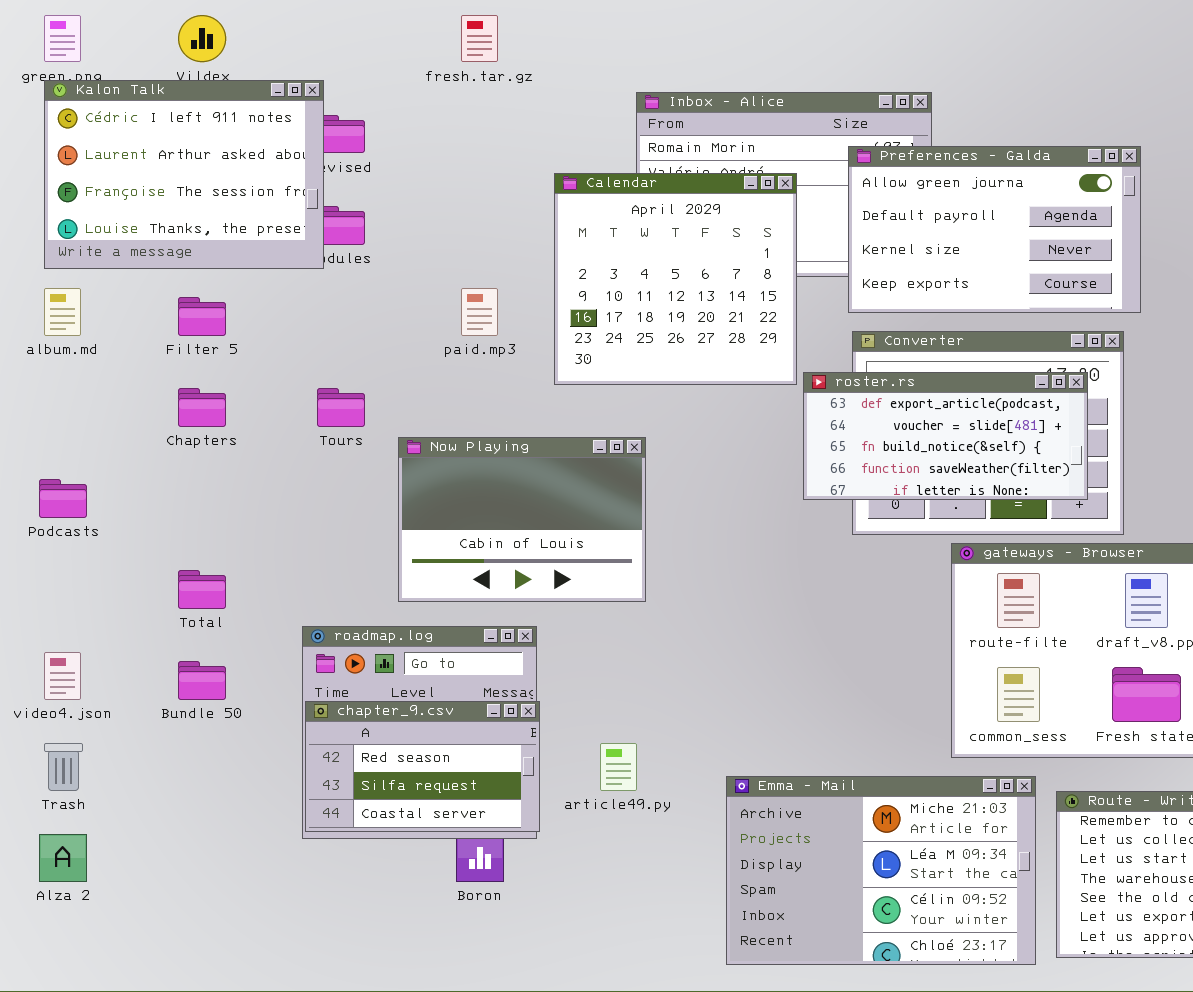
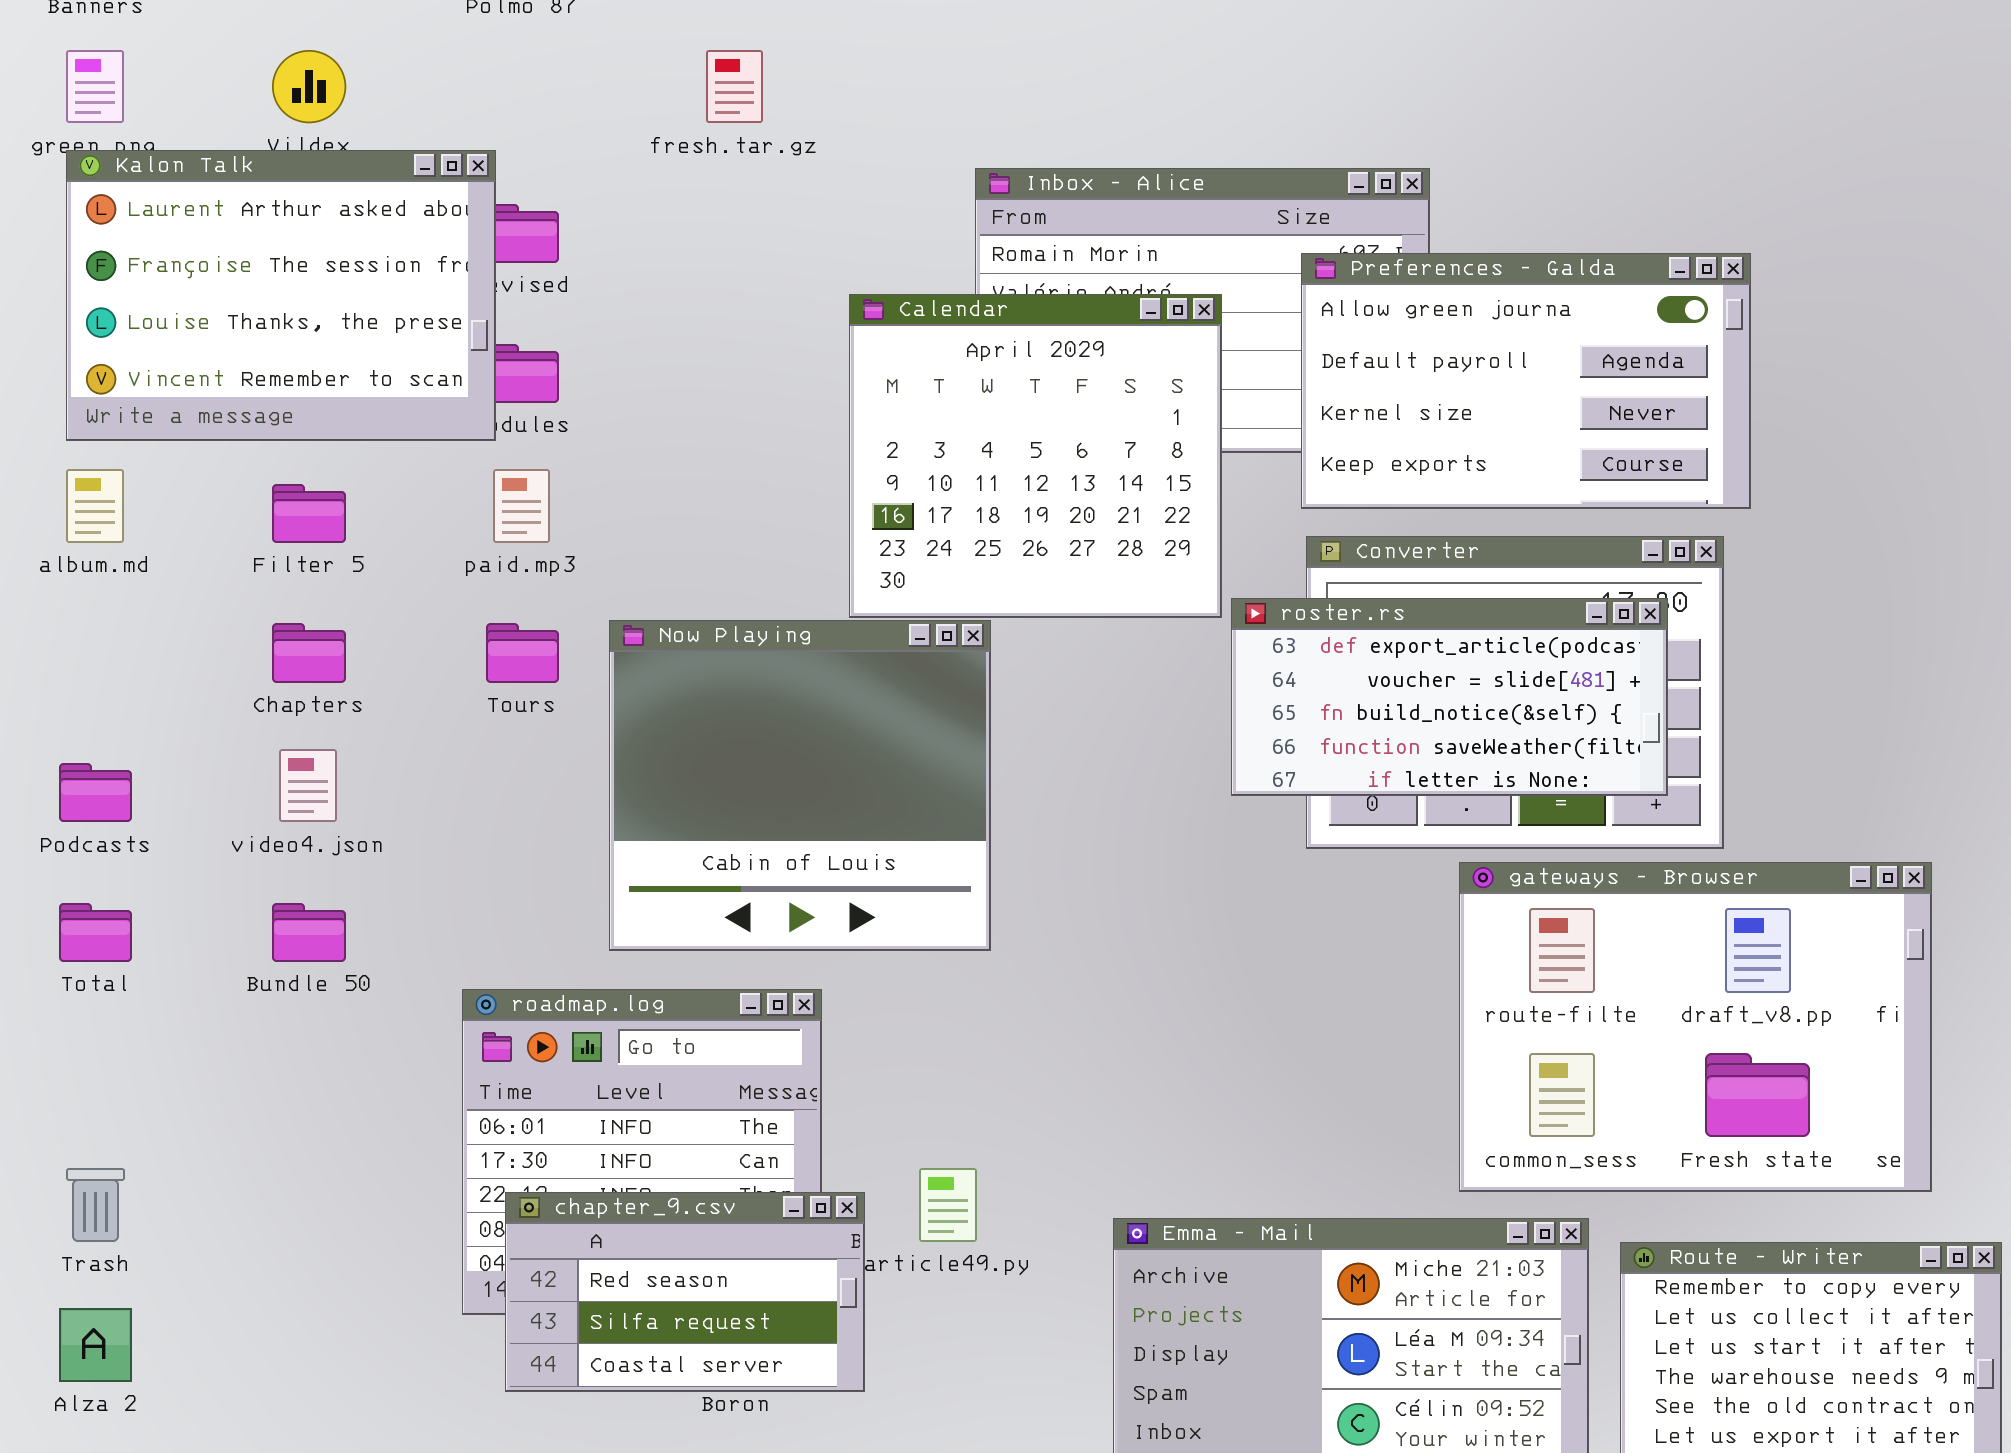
Kalon Talk: [44,80,324,269] -> [66,150,496,441], scrolled down 1 row
paid.mp3: [461,288,498,336] -> [493,469,550,543], moved
Now Playing: [398,437,646,602] -> [609,620,991,951], resized
Total: [178,570,226,609] -> [59,903,132,962], moved
video4.json: [44,652,81,700] -> [279,749,337,822], moved
Bundle 50: [178,661,226,700] -> [272,903,346,962], moved
chapter_9.csv: [305,701,540,832] -> [505,1192,865,1392], moved

